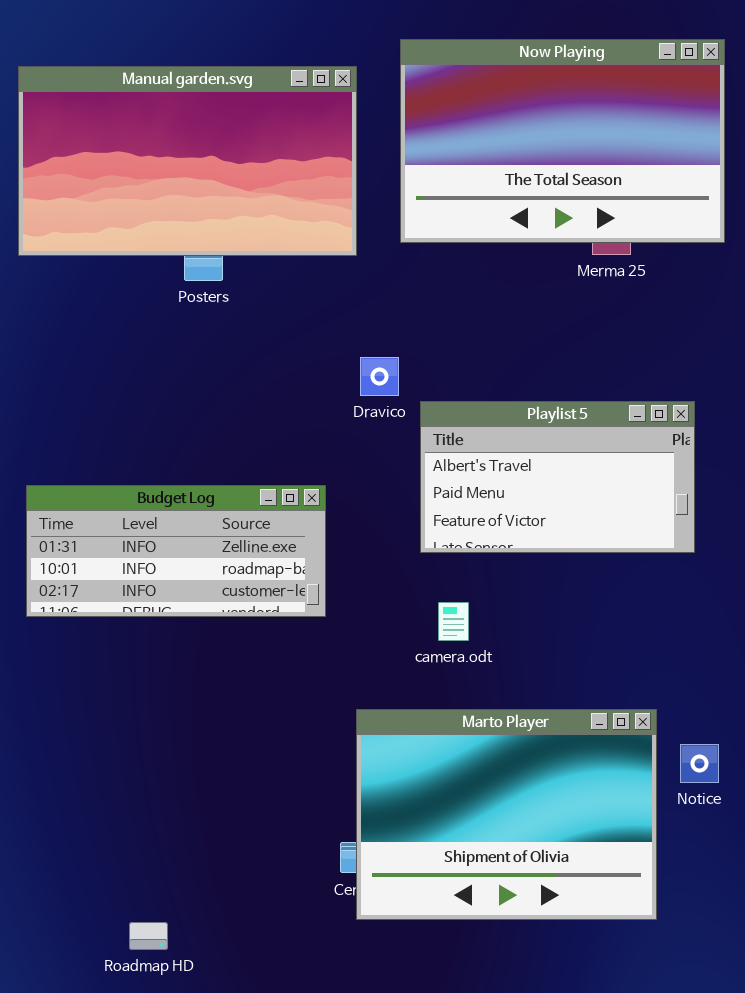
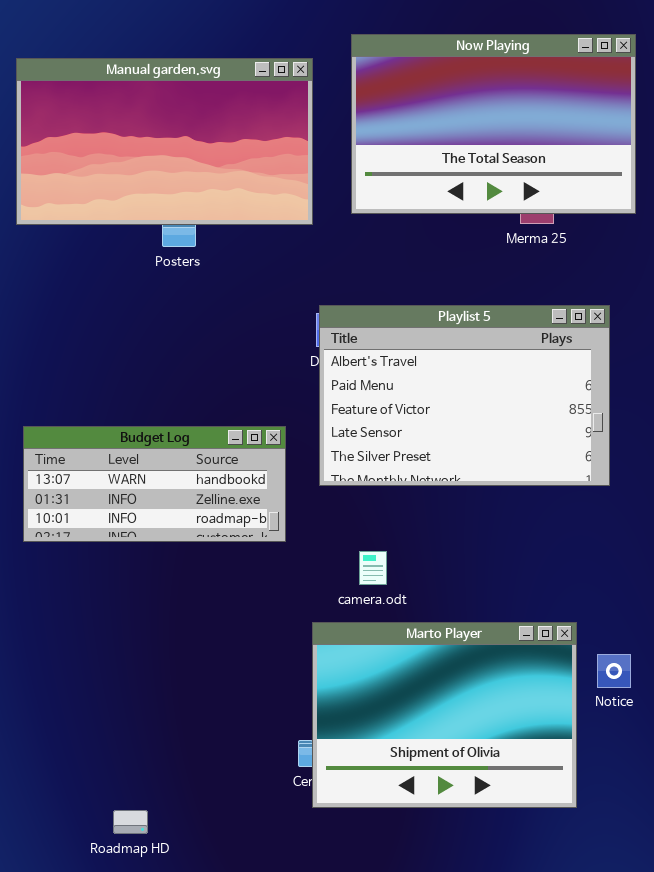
Playlist 5: [420,401,695,553] -> [319,305,610,486], resized
Budget Log: [26,485,326,617] -> [23,426,286,542], scrolled up 1 row
camera.odt: [438,602,469,641] -> [359,551,387,585], moved

